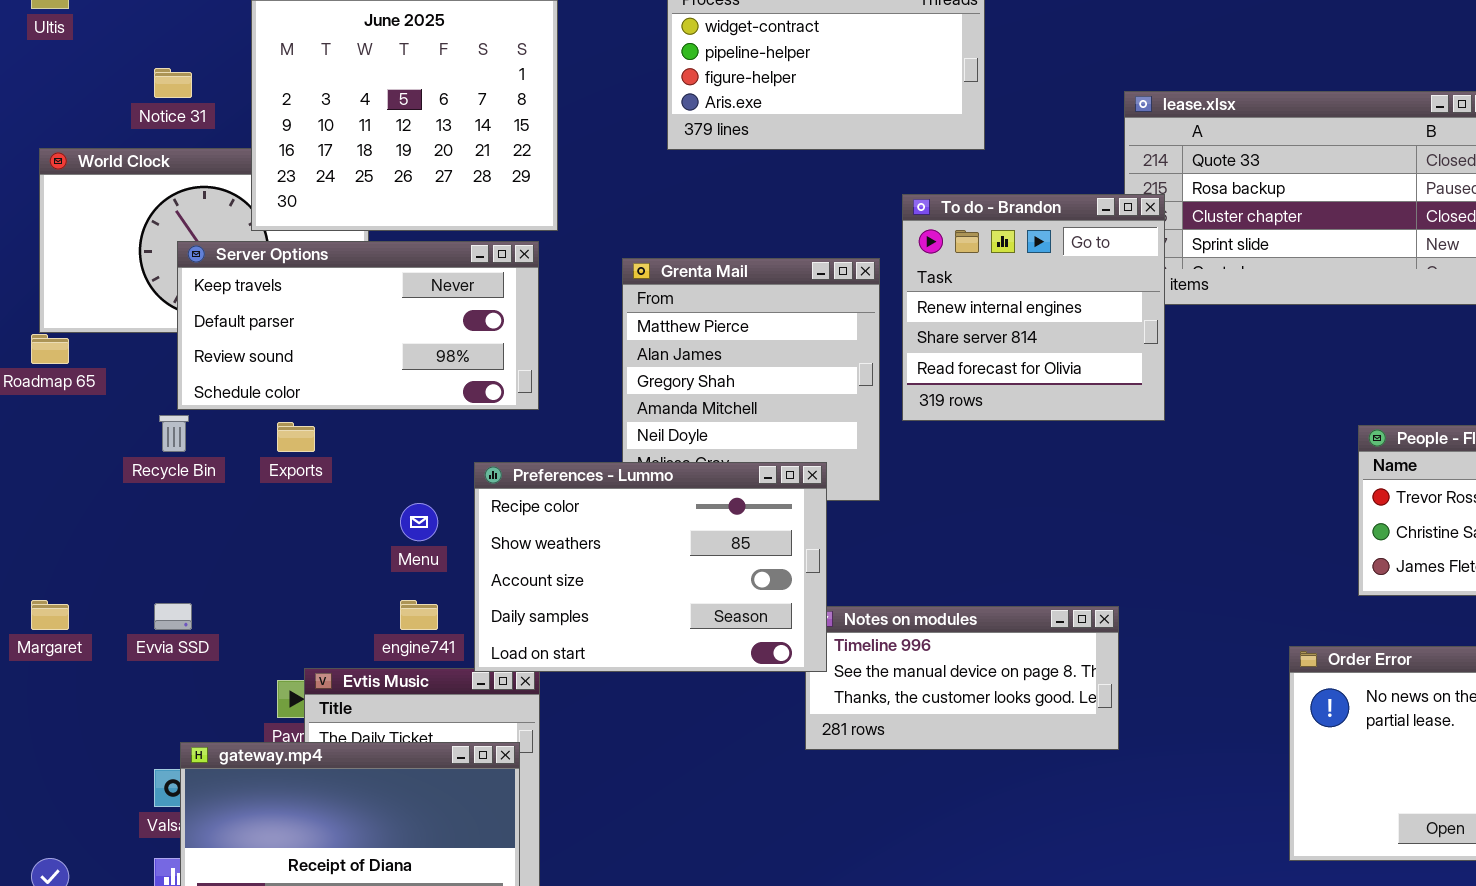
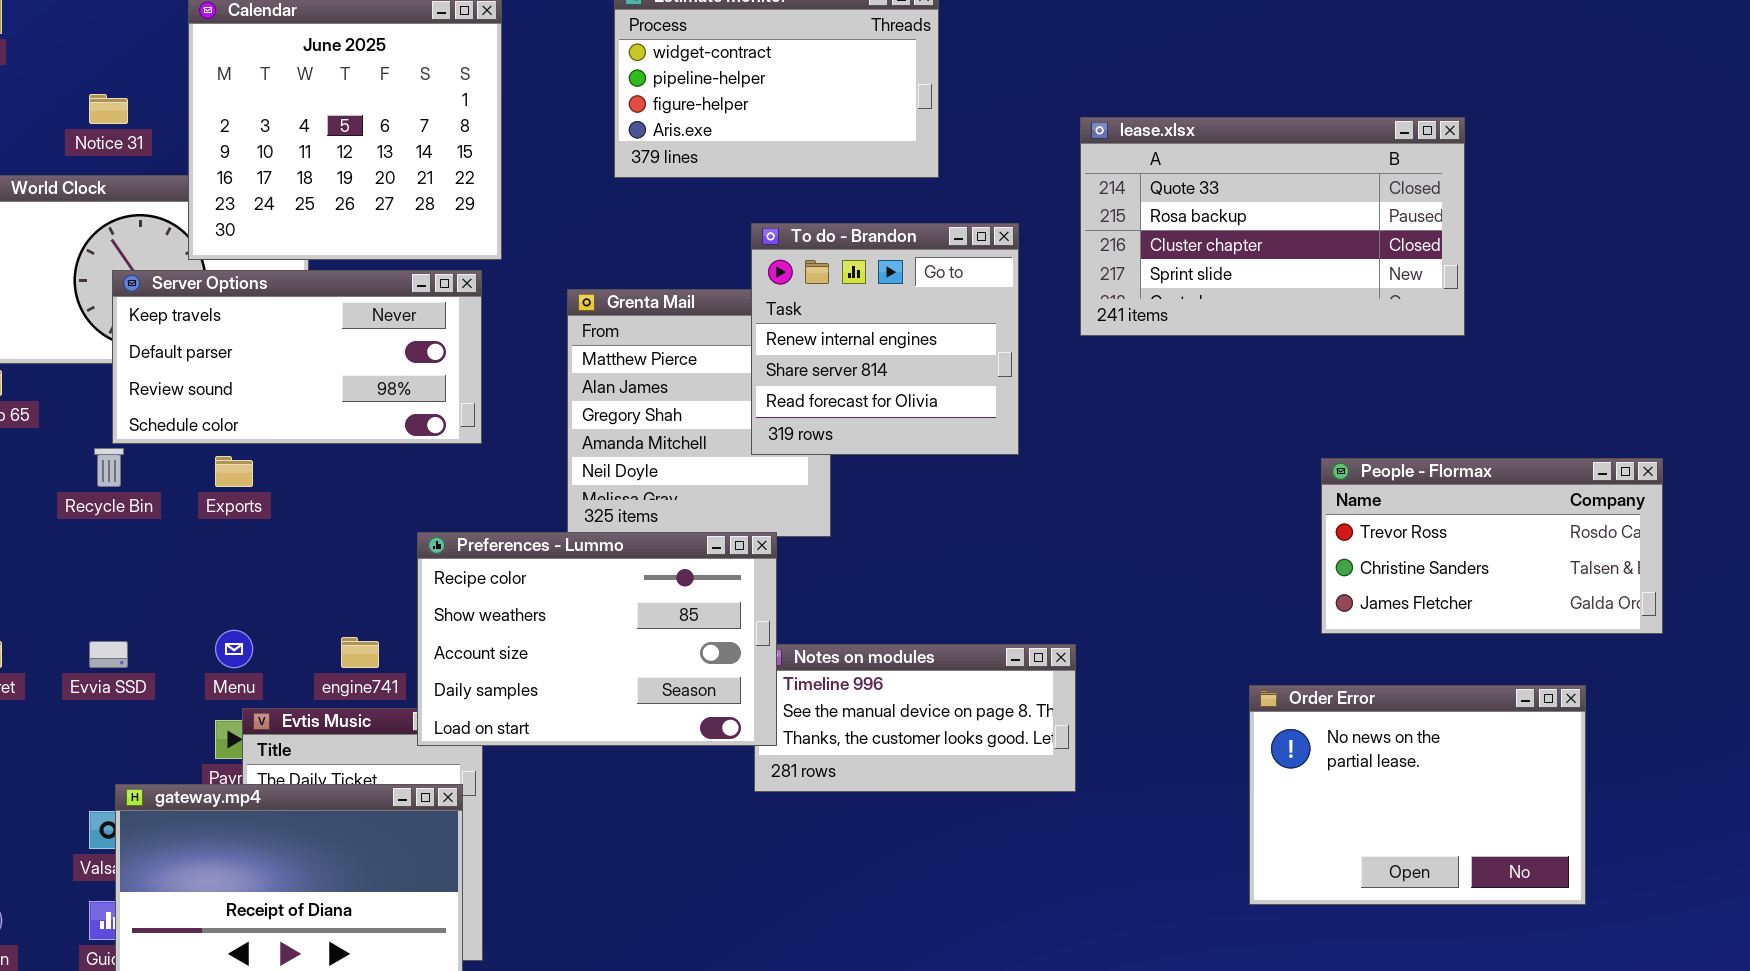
To do - Brandon: [902,194,1165,421] -> [751,223,1019,455], moved
Preferences - Lummo: [474,462,827,672] -> [417,532,777,746], moved
Menu: [400,503,438,541] -> [215,630,253,668], moved

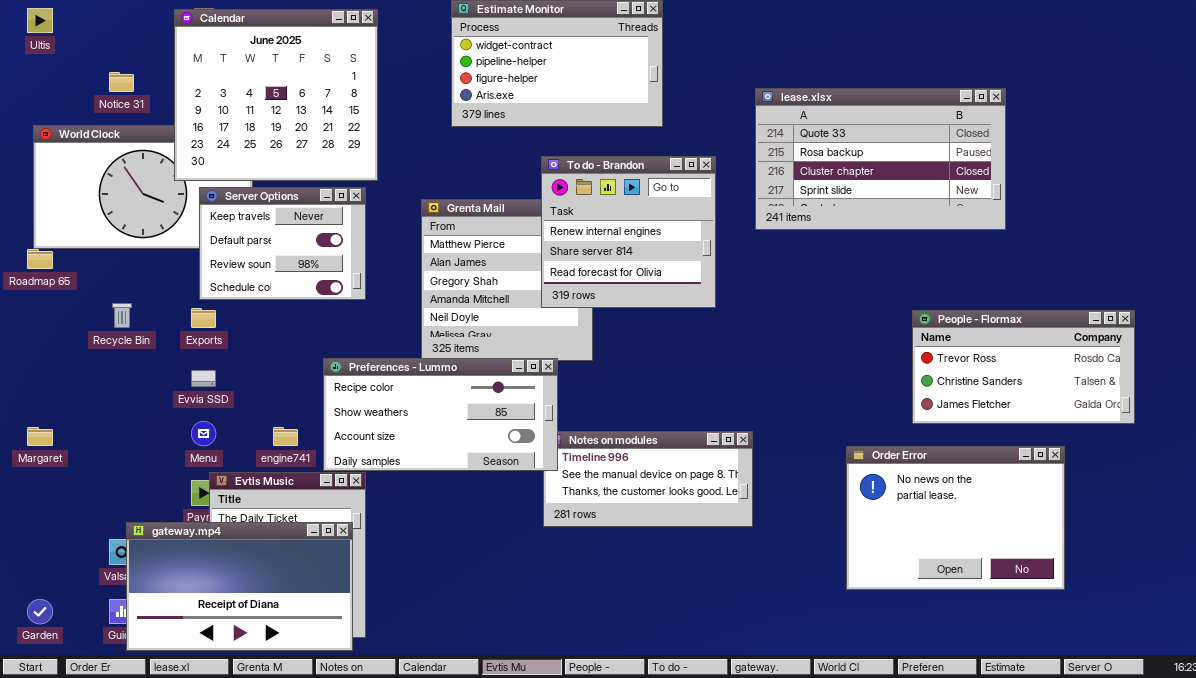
Server Options: [112,270,482,444] -> [199,187,366,300], resized
Preferences - Lummo: [417,532,777,746] -> [323,358,558,471], resized
Evvia SSD: [89,641,128,668] -> [191,370,216,387], moved
Order Error: [1249,685,1586,905] -> [846,446,1065,590], moved

